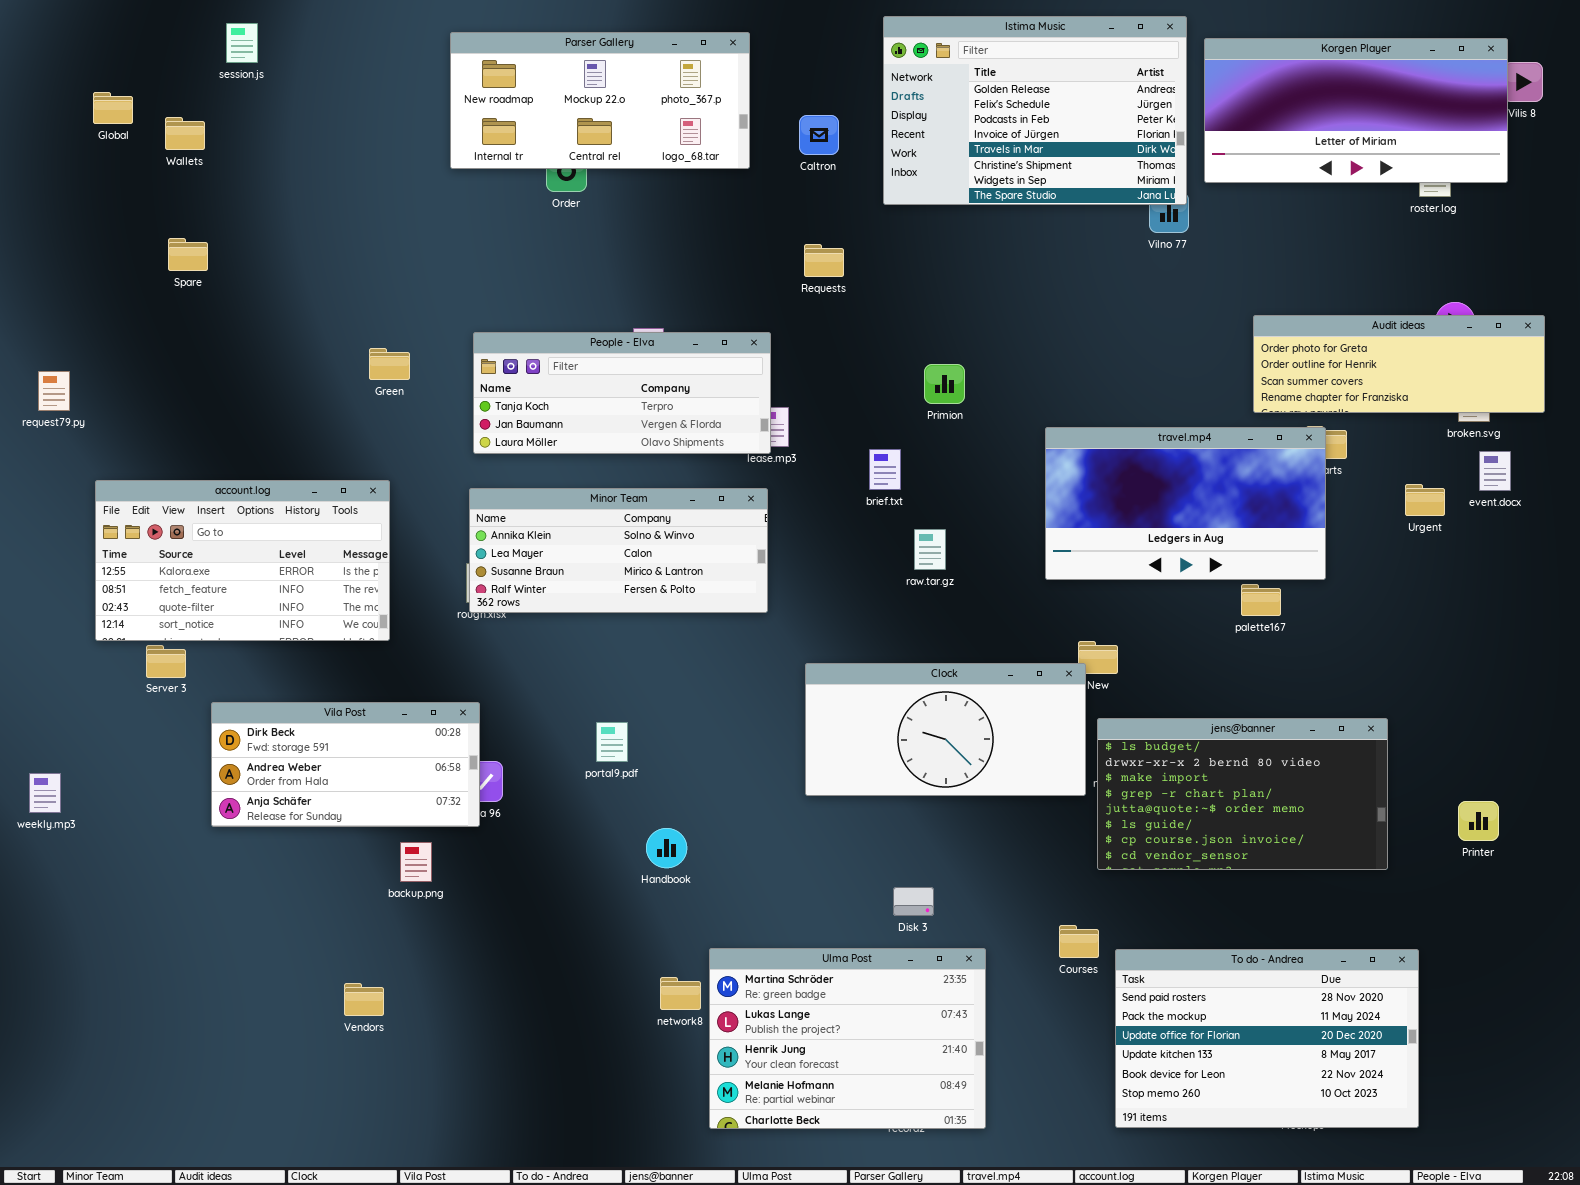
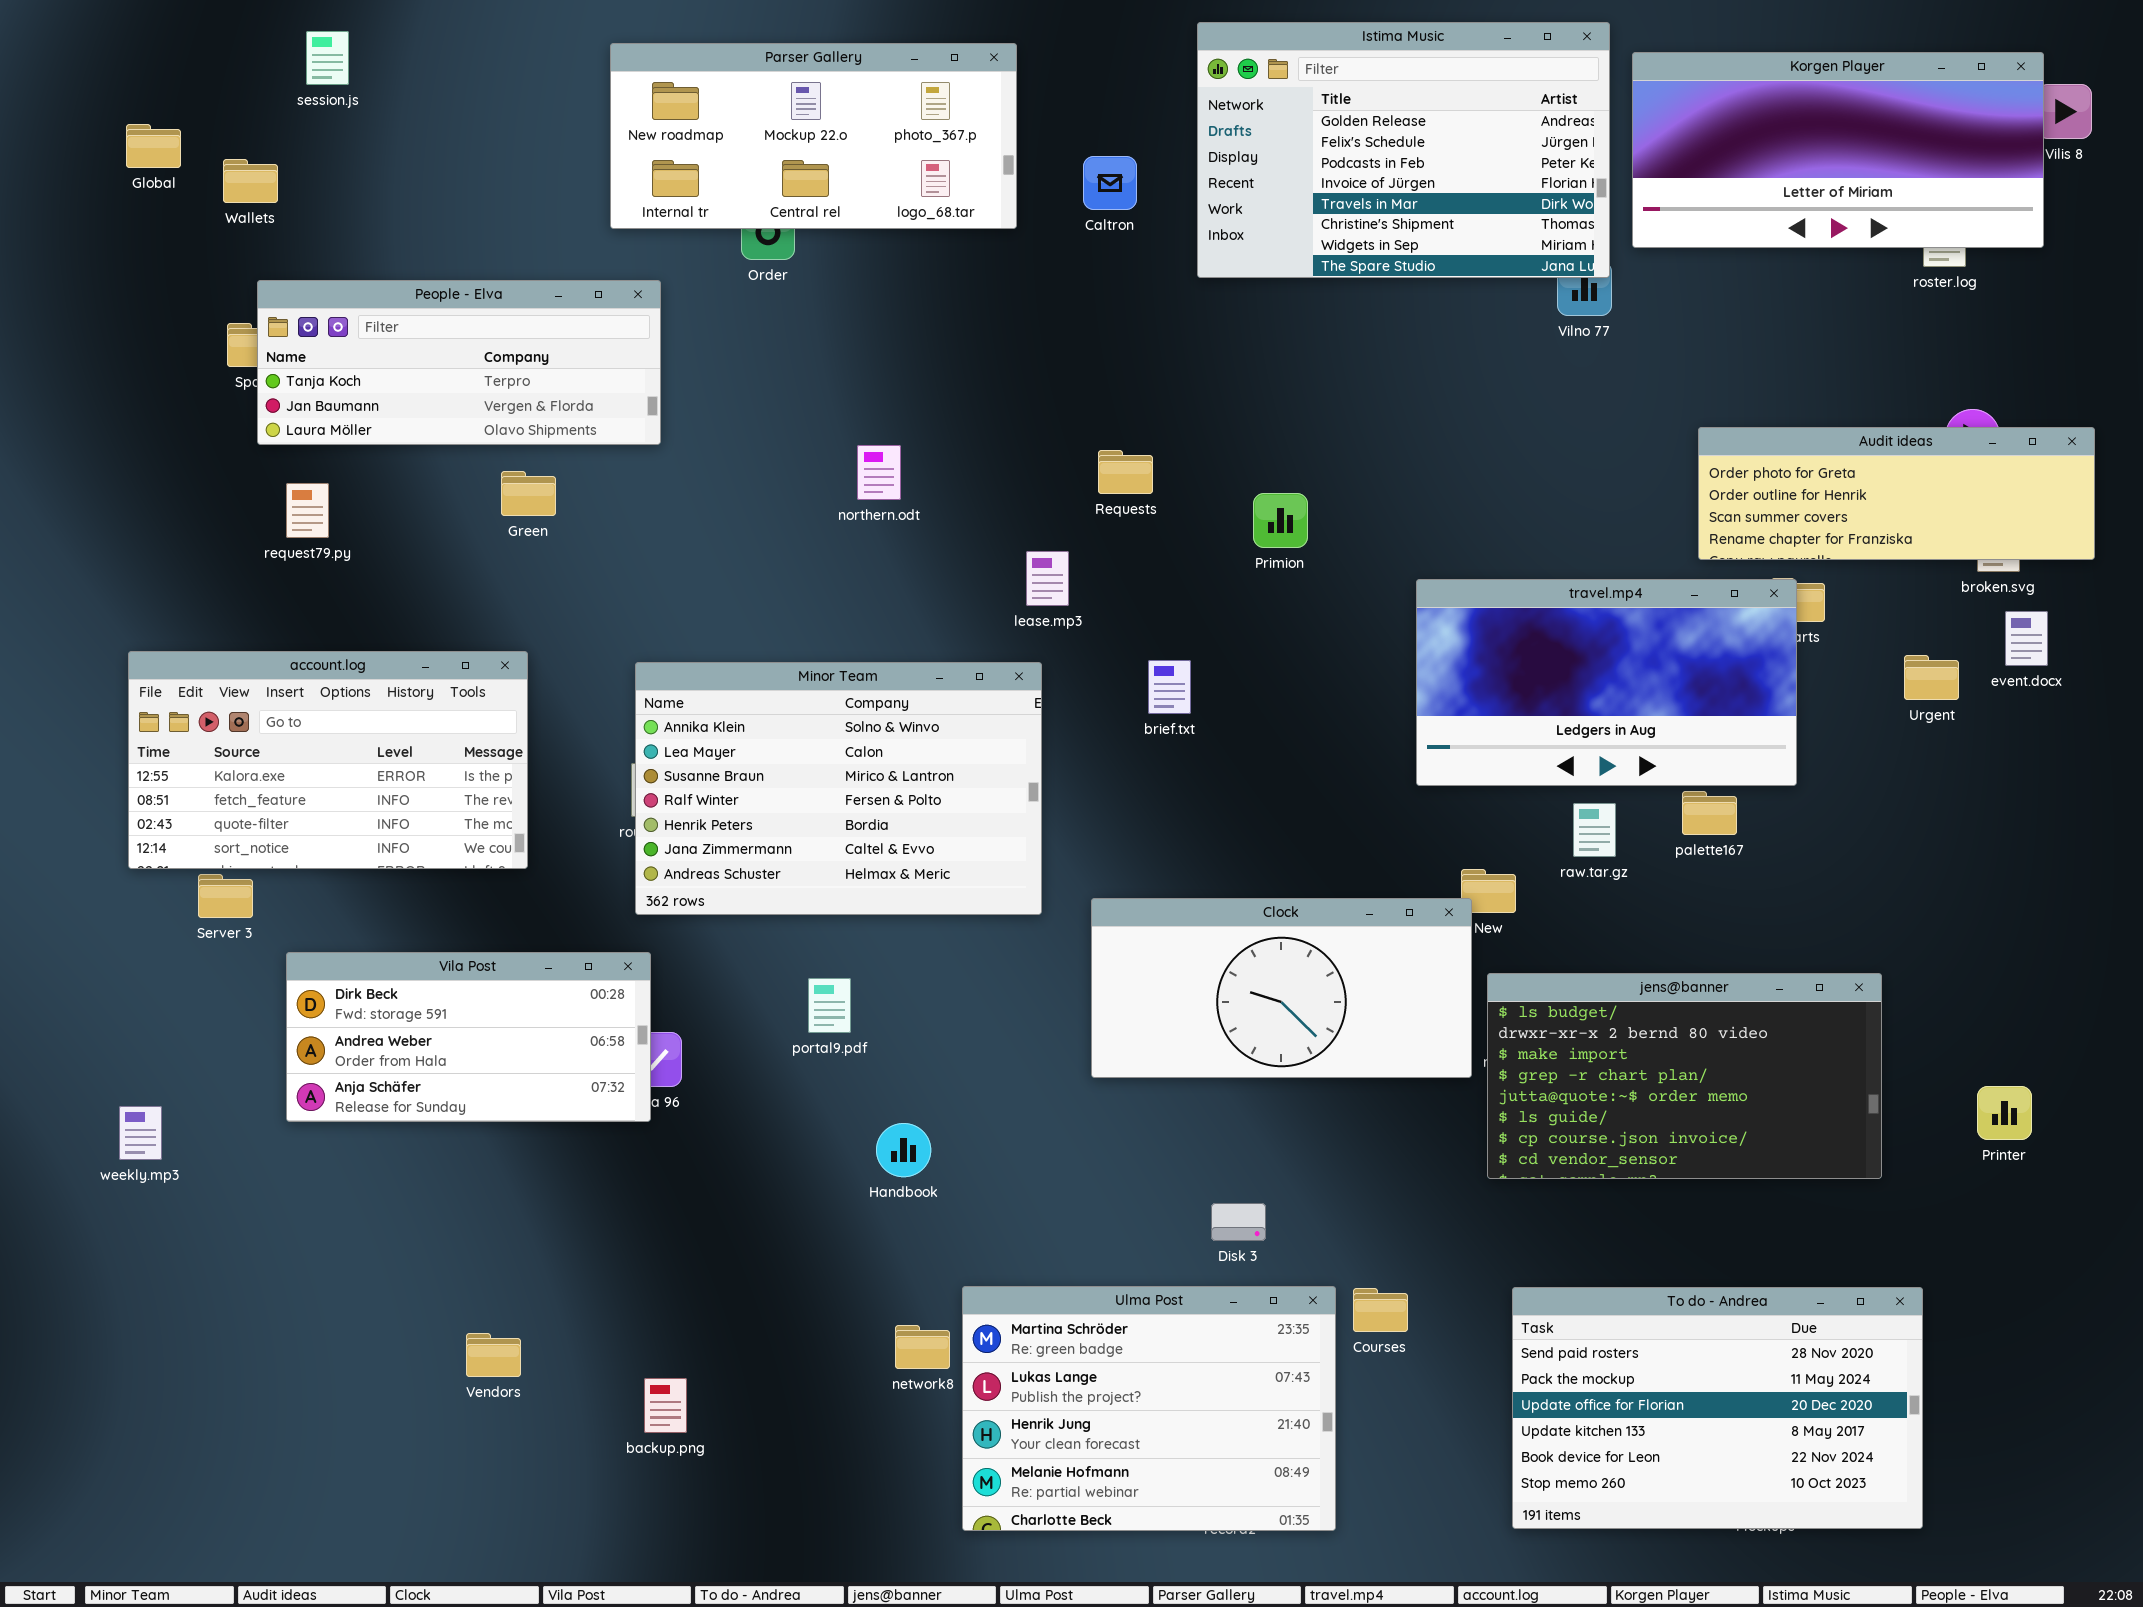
Requests: [804,244,844,277] -> [1098,450,1153,494], moved
People - Elva: [473,332,771,454] -> [257,280,661,445], moved
request79.py: [38,371,70,411] -> [286,483,329,538], moved
brief.txt: [869,449,901,490] -> [1148,660,1191,714], moved
Minor Team: [469,488,768,613] -> [635,662,1042,915], resized
raw.tar.gz: [914,529,946,570] -> [1573,803,1616,857], moved
weekly.mp3: [29,773,61,813] -> [119,1106,162,1160], moved
backup.png: [400,842,432,882] -> [644,1378,687,1433], moved
Courses: [1059,925,1099,958] -> [1353,1288,1408,1332], moved

